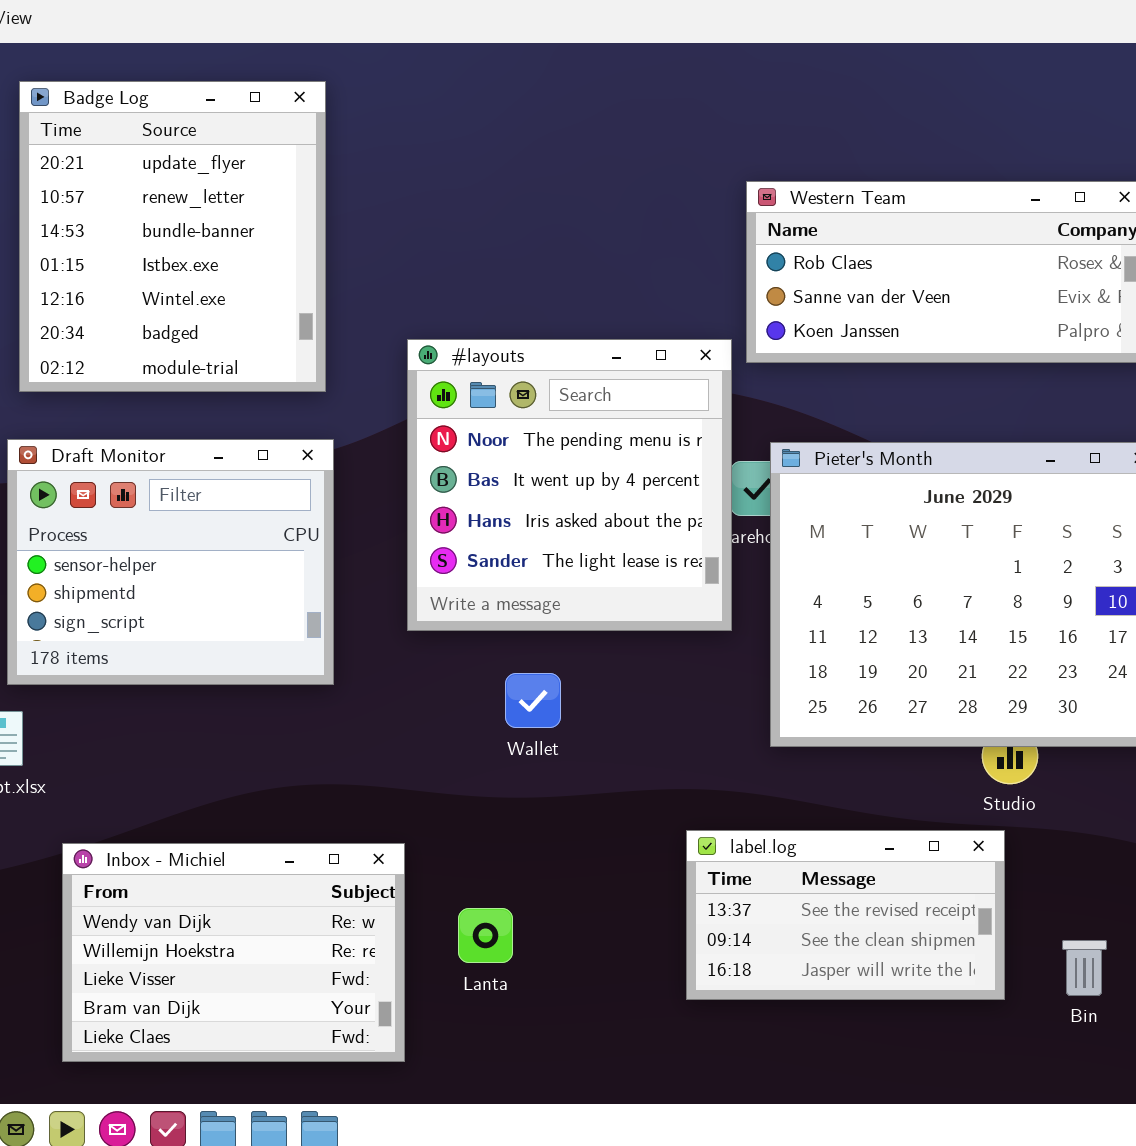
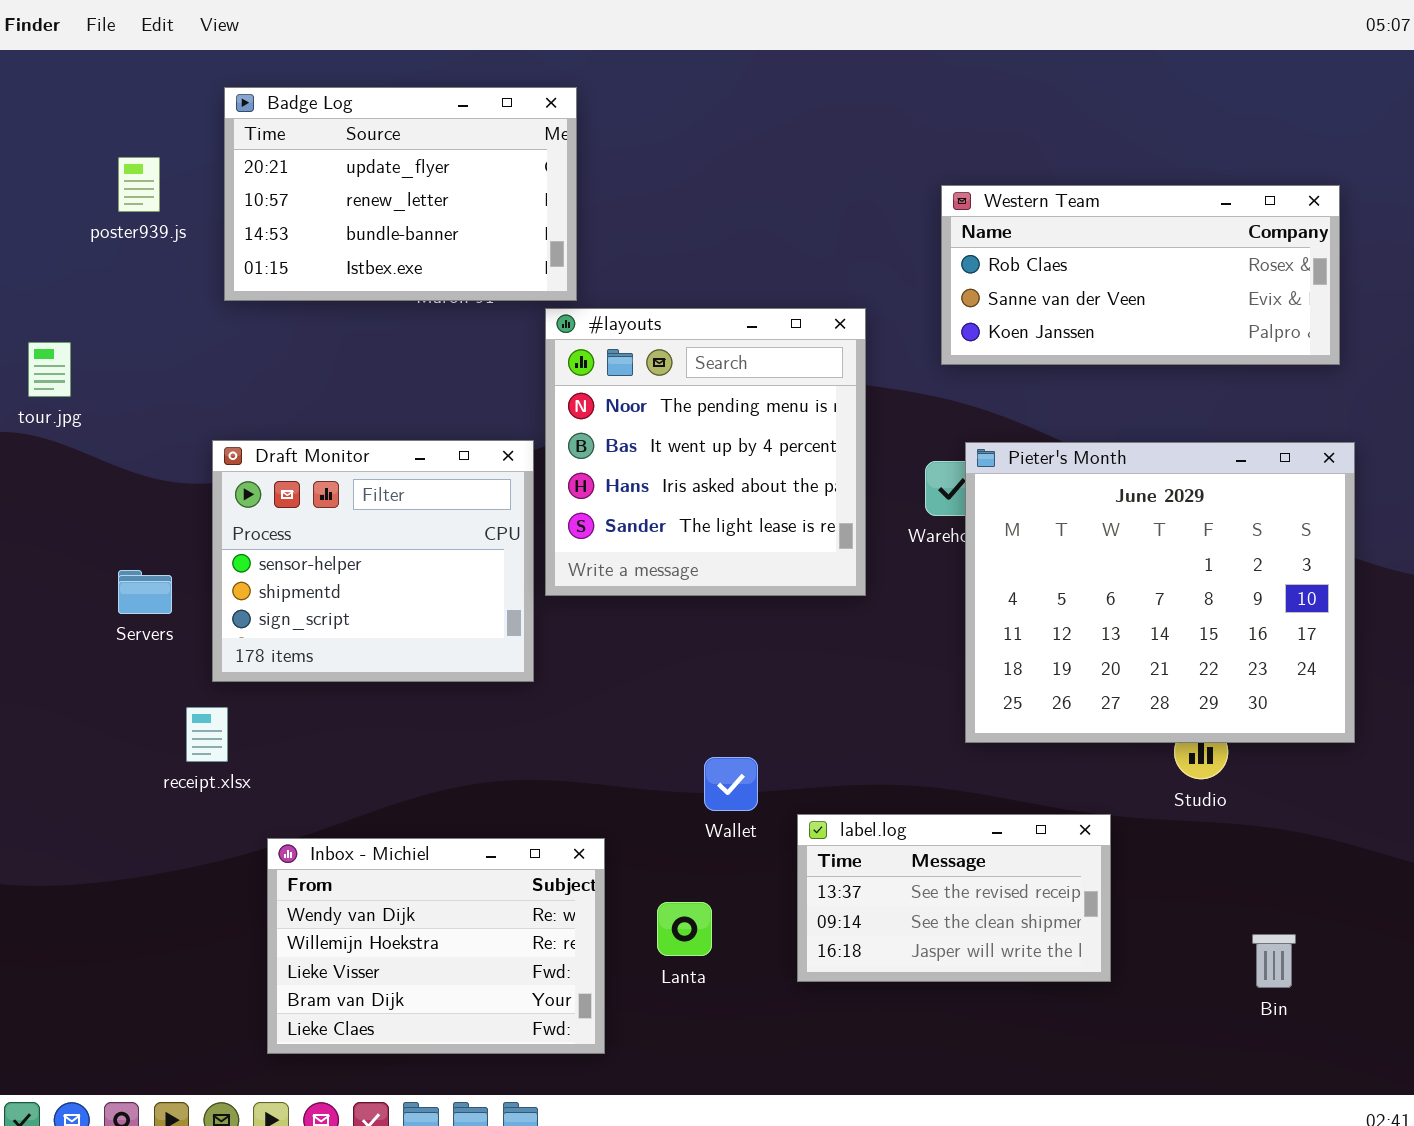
Badge Log: [19,81,326,392] -> [224,87,577,301], resized
#layouts: [407,339,732,631] -> [545,308,866,596], moved
Wallet: [505,673,561,728] -> [704,757,758,811], moved
label.log: [686,830,1005,1000] -> [797,814,1111,982], moved

